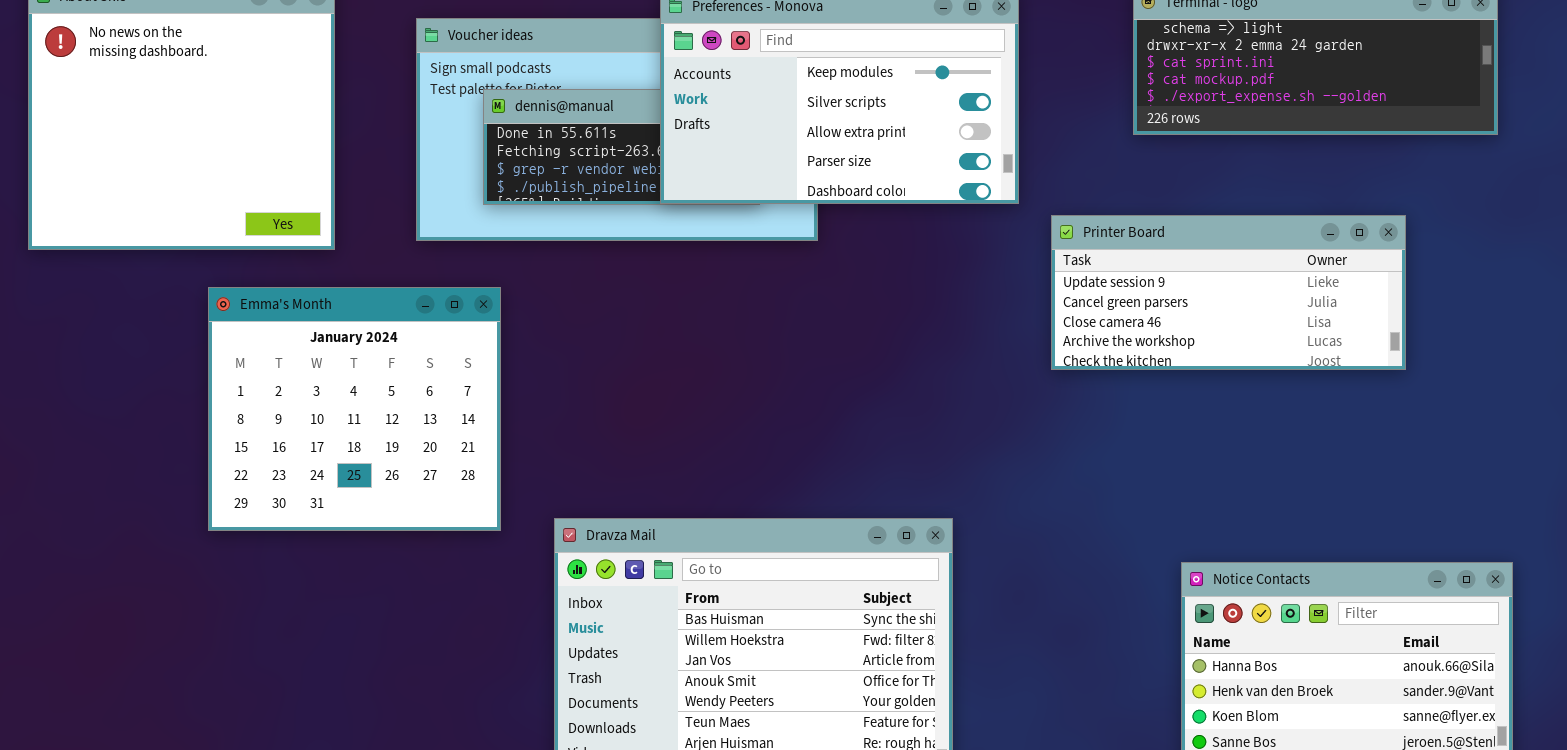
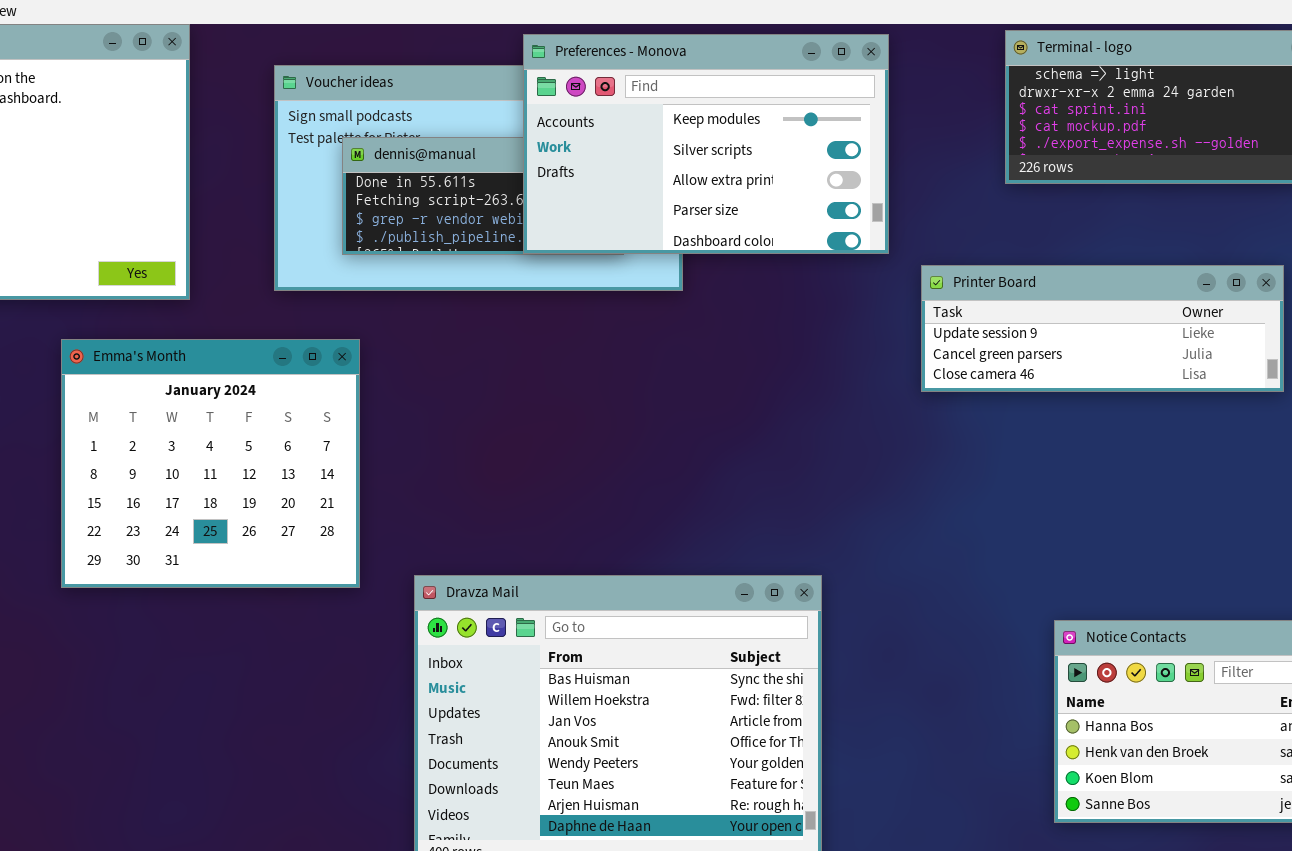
Printer Board: [1051,215,1406,370] -> [921,265,1284,392], resized

